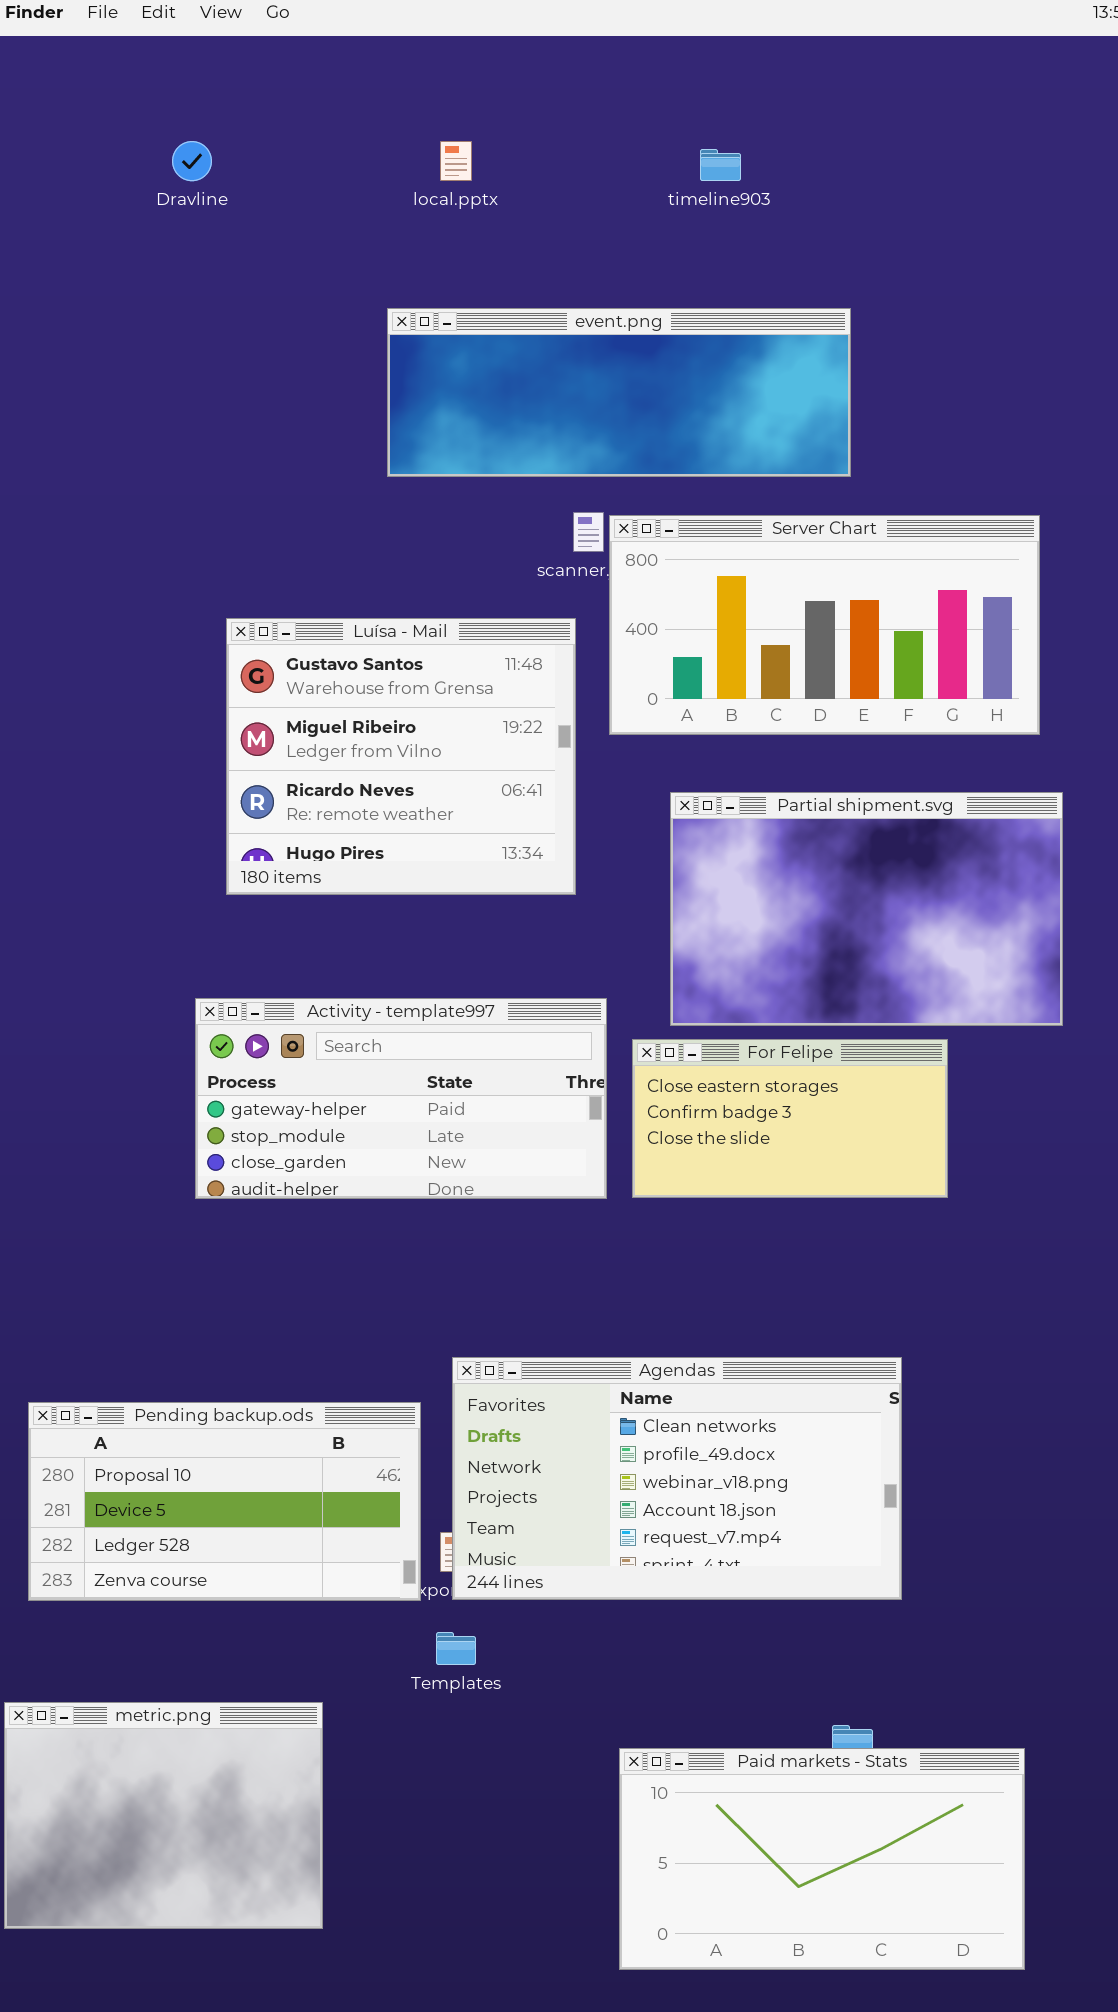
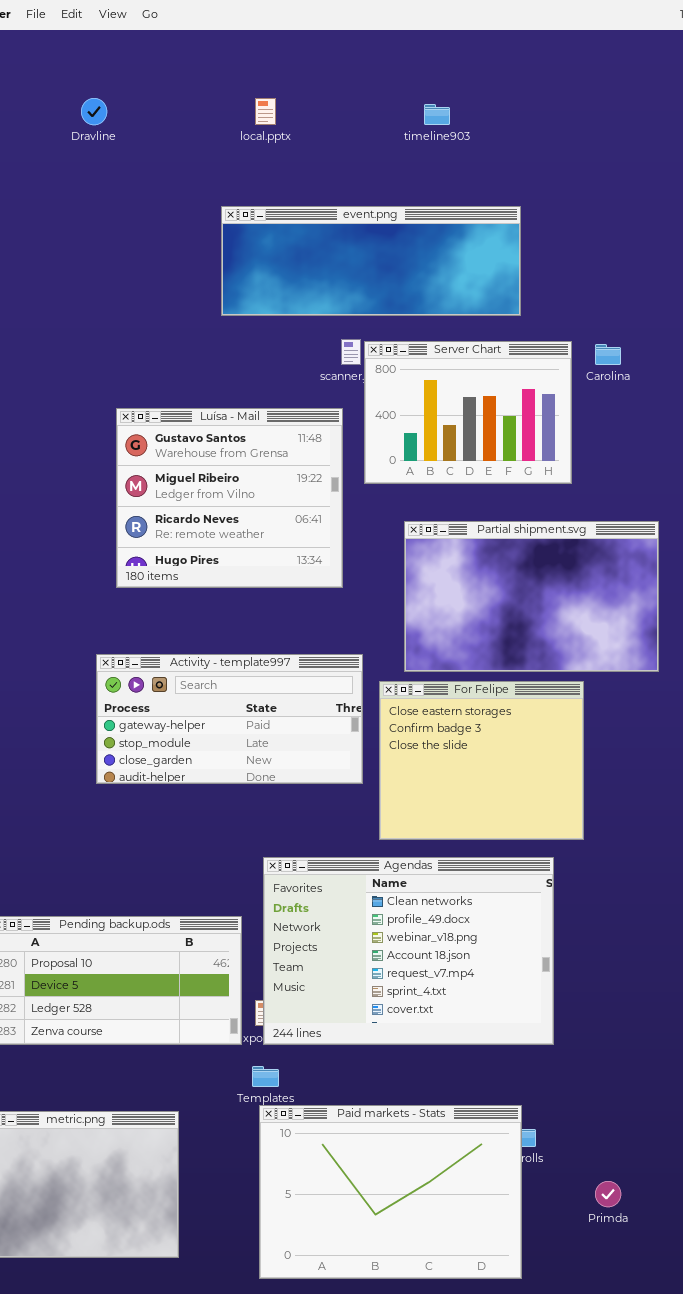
Server Chart: [609,515,1040,735] -> [364,341,572,484], resized
For Felipe: [632,1039,948,1198] -> [379,681,584,840], resized
Agendas: [452,1357,902,1600] -> [263,857,554,1045], resized
Paid markets - Stats: [619,1748,1025,1970] -> [259,1105,522,1279], moved, resized

